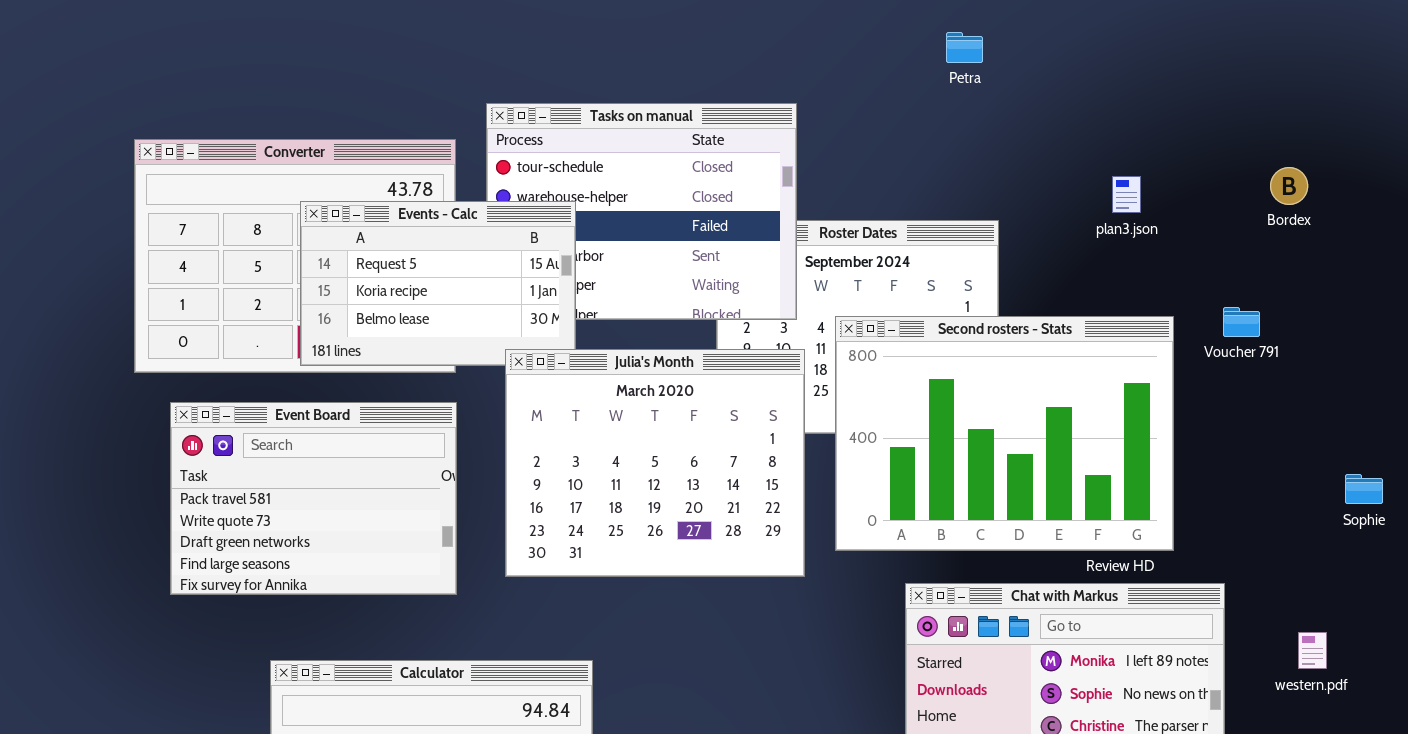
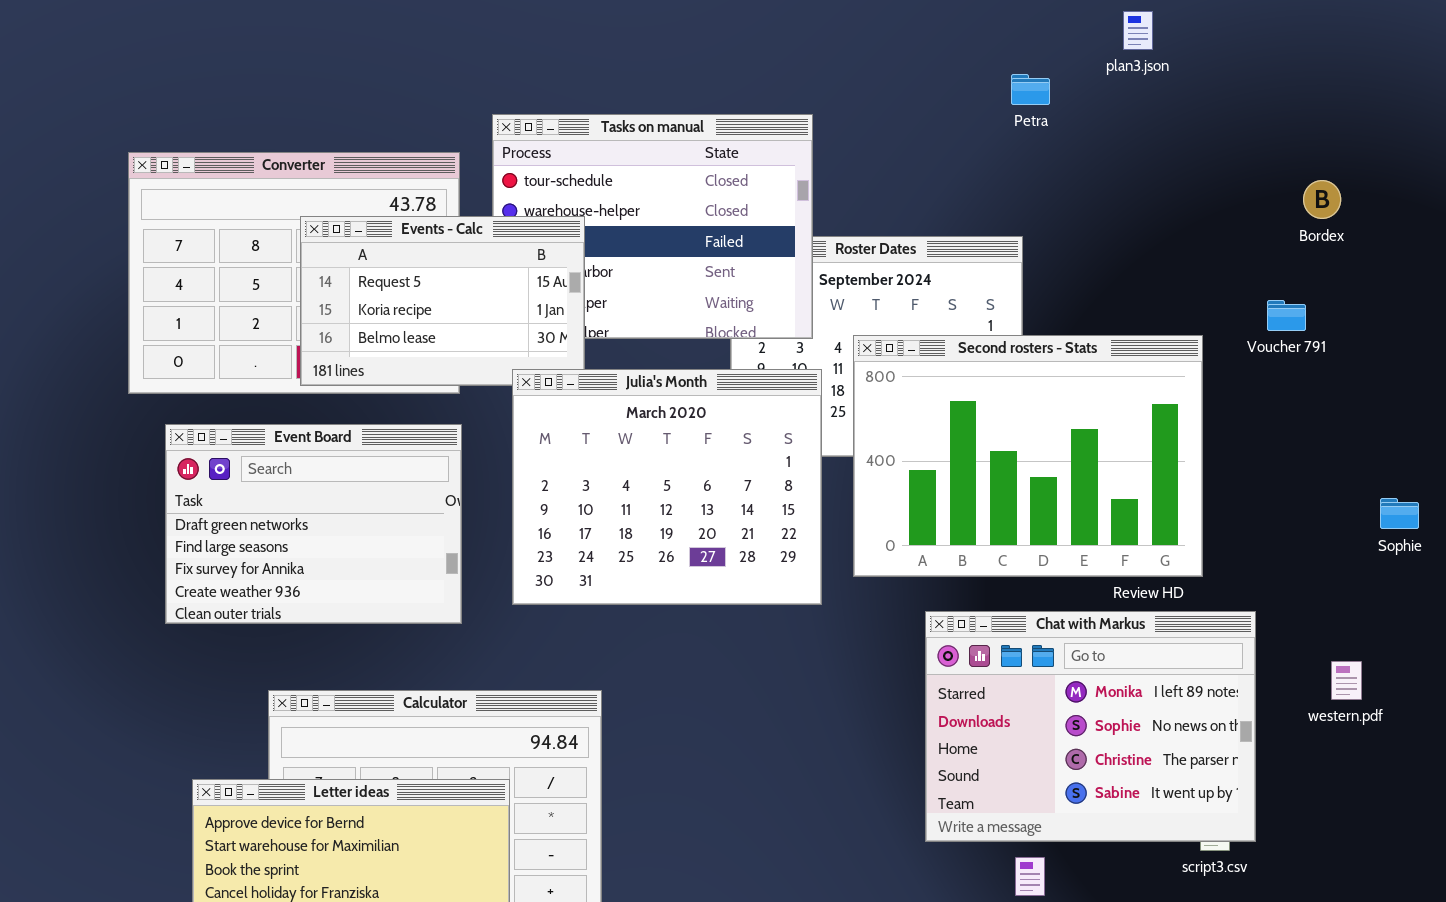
Petra: [946,32,983,63] -> [1011,74,1050,105], moved
plan3.json: [1112,176,1141,213] -> [1123,11,1153,50], moved
Voucher 791: [1223,307,1260,337] -> [1267,300,1306,331], moved
Event Board: [170,402,457,595] -> [165,424,462,624], scrolled down 2 rows

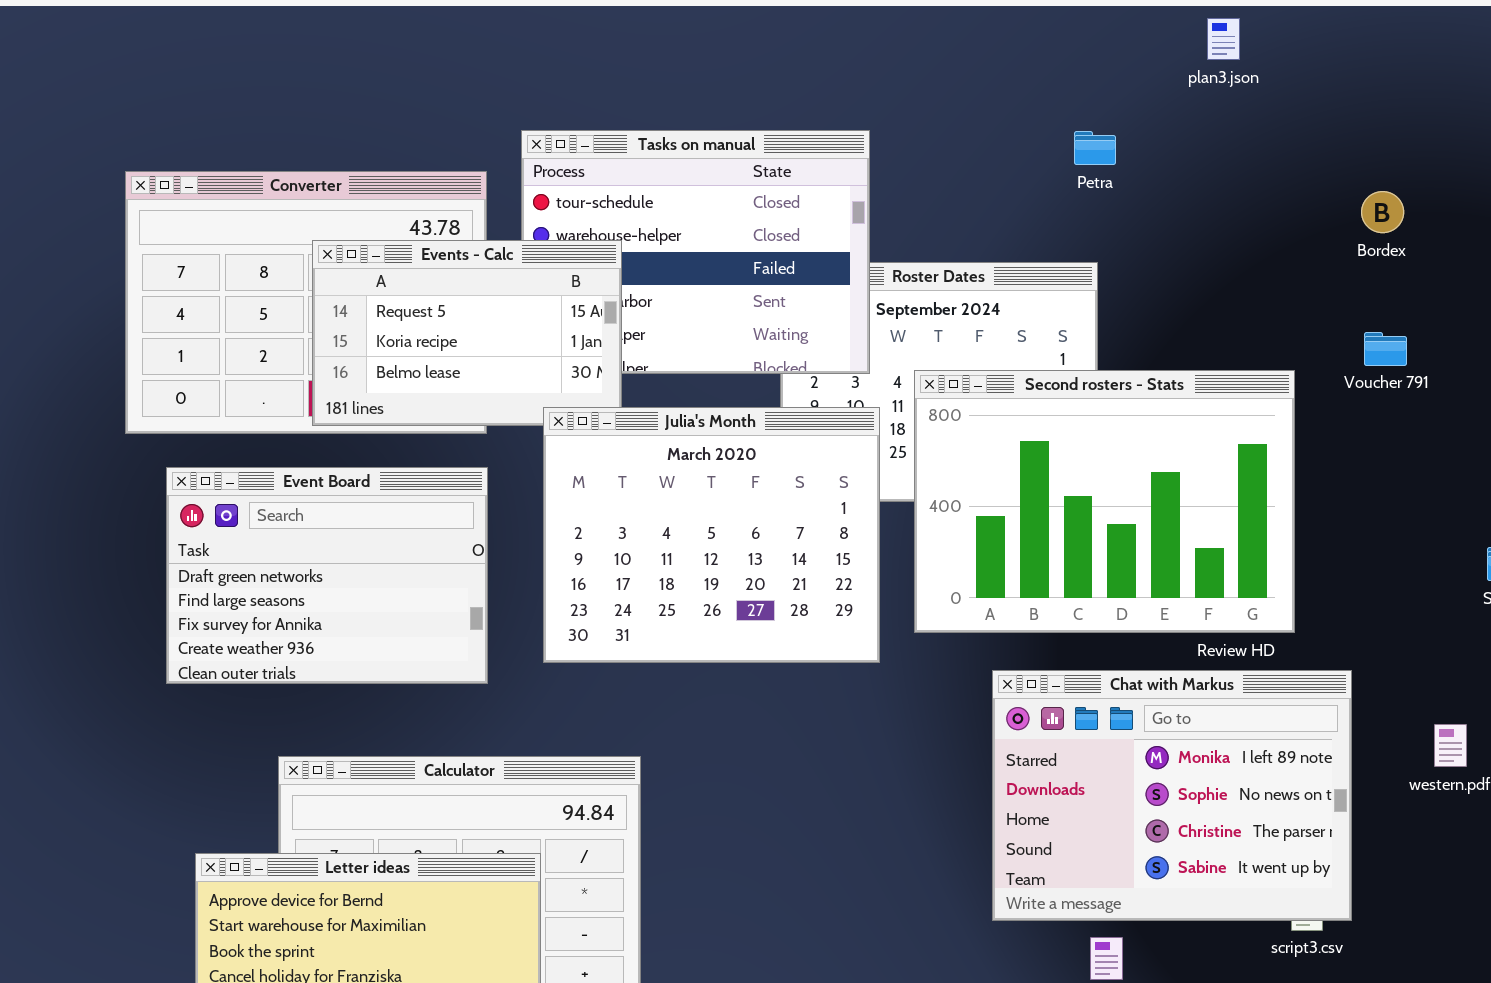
Petra: [1011,74,1050,105] -> [1074,131,1116,165], moved
Bordex: [1303,180,1341,219] -> [1361,191,1404,233], moved

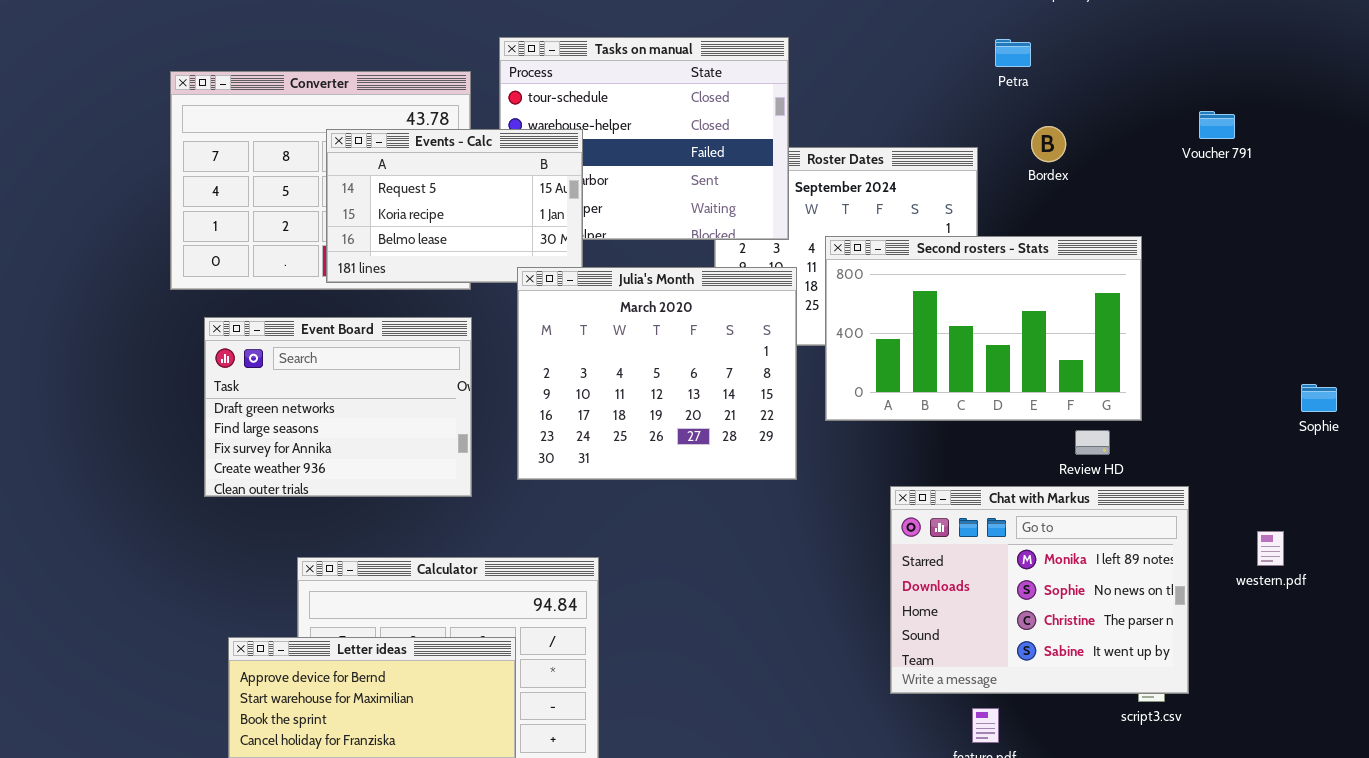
Petra: [1074,131,1116,165] -> [995,39,1031,67], moved
Bordex: [1361,191,1404,233] -> [1031,126,1066,162], moved
Voucher 791: [1364,332,1407,366] -> [1199,111,1235,139], moved
Second rosters - Stats: [914,370,1295,633] -> [825,236,1142,421], resized

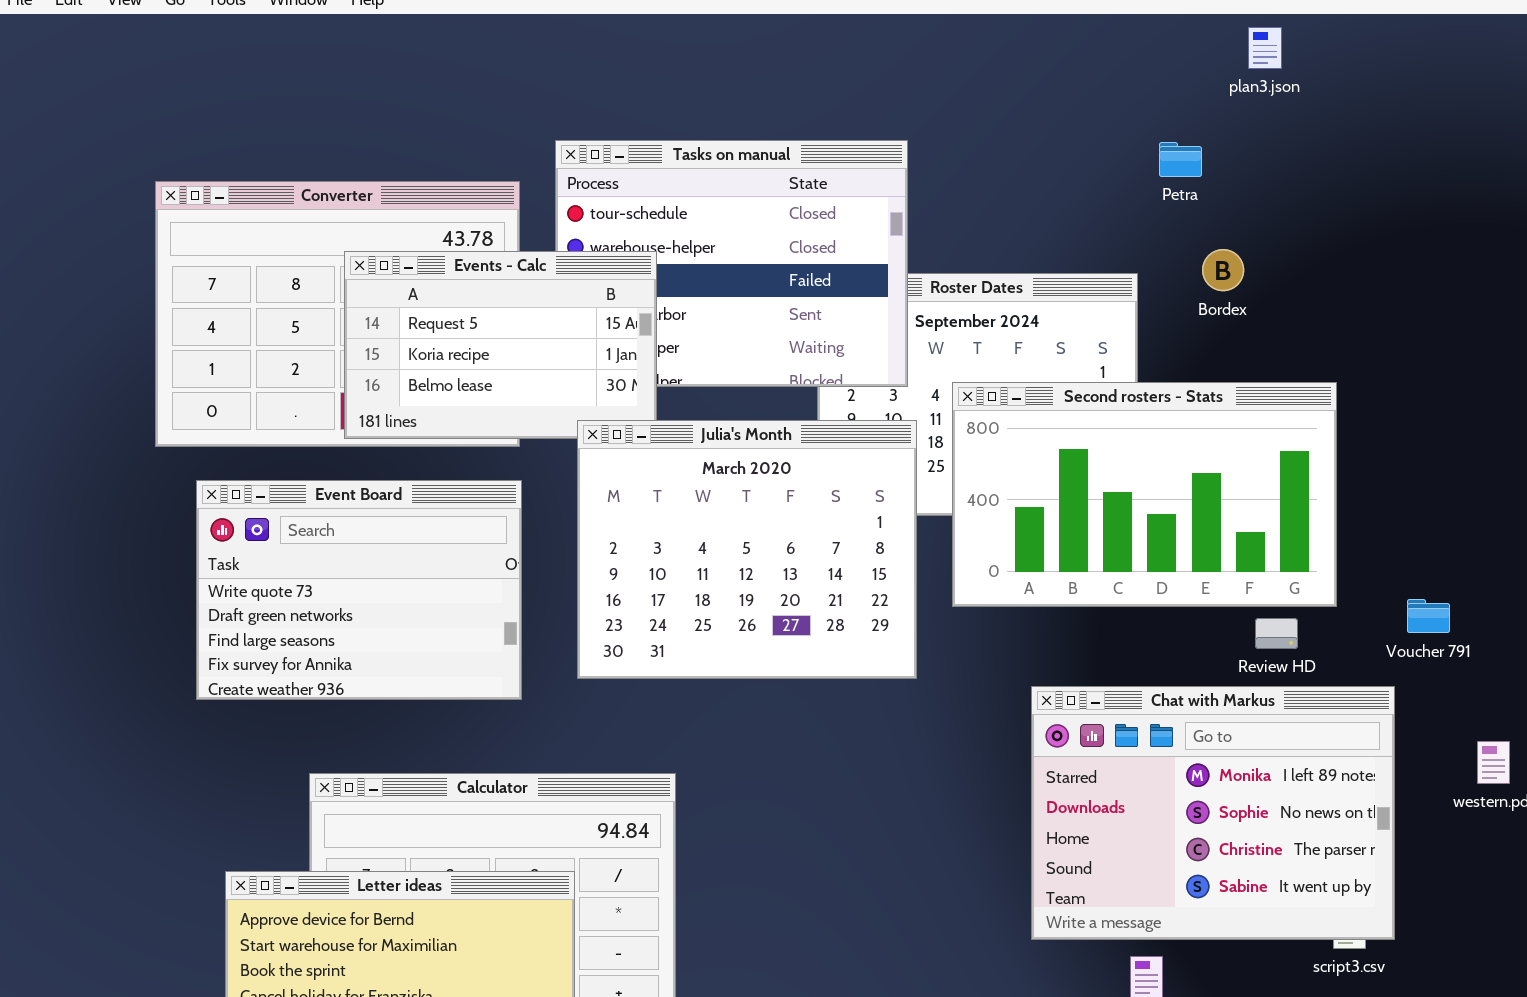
Voucher 791: [1199,111,1235,139] -> [1407,599,1450,633], moved
Event Board: [204,317,472,497] -> [196,480,522,700], scrolled up 1 row

